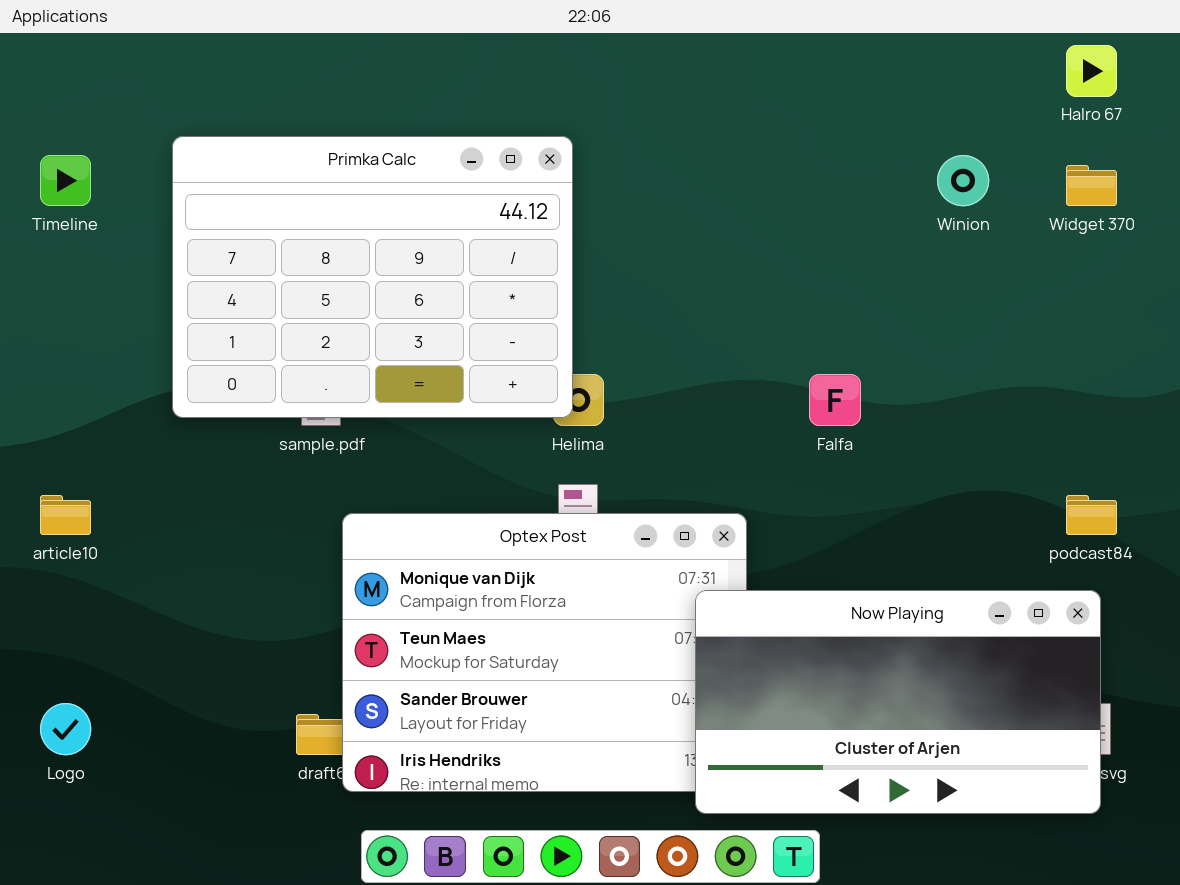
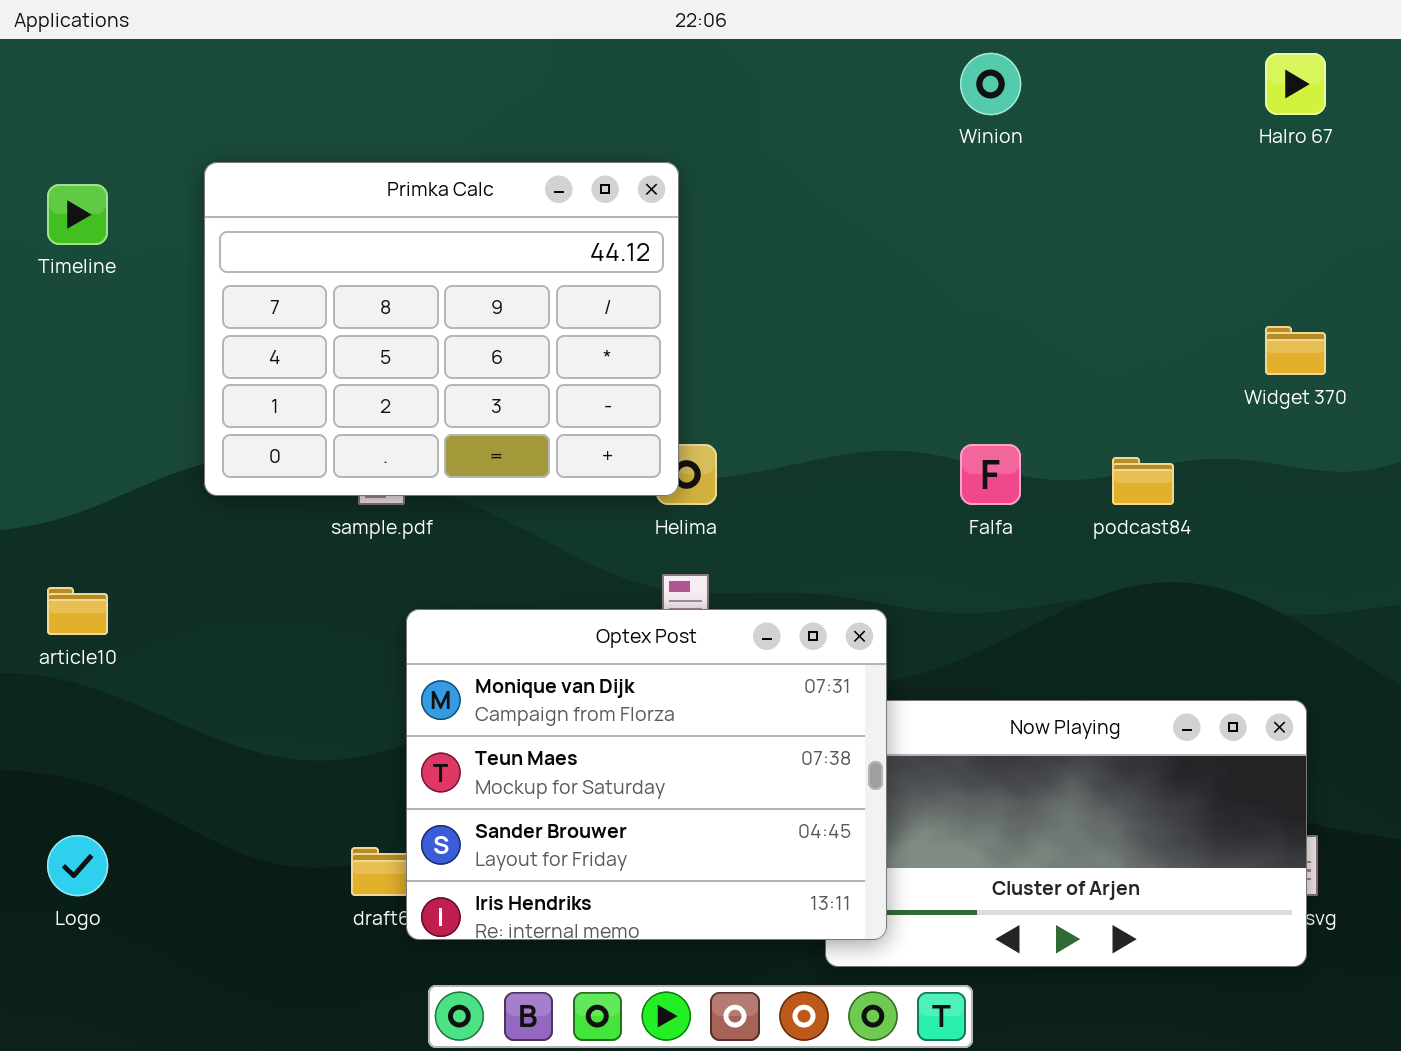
Winion: [937,155,989,206] -> [960,53,1021,115], moved
Widget 370: [1066,165,1117,206] -> [1265,326,1326,375], moved
podcast84: [1066,495,1117,535] -> [1112,457,1174,505], moved
Optex Post: [342,513,747,792] -> [406,609,887,940], raised

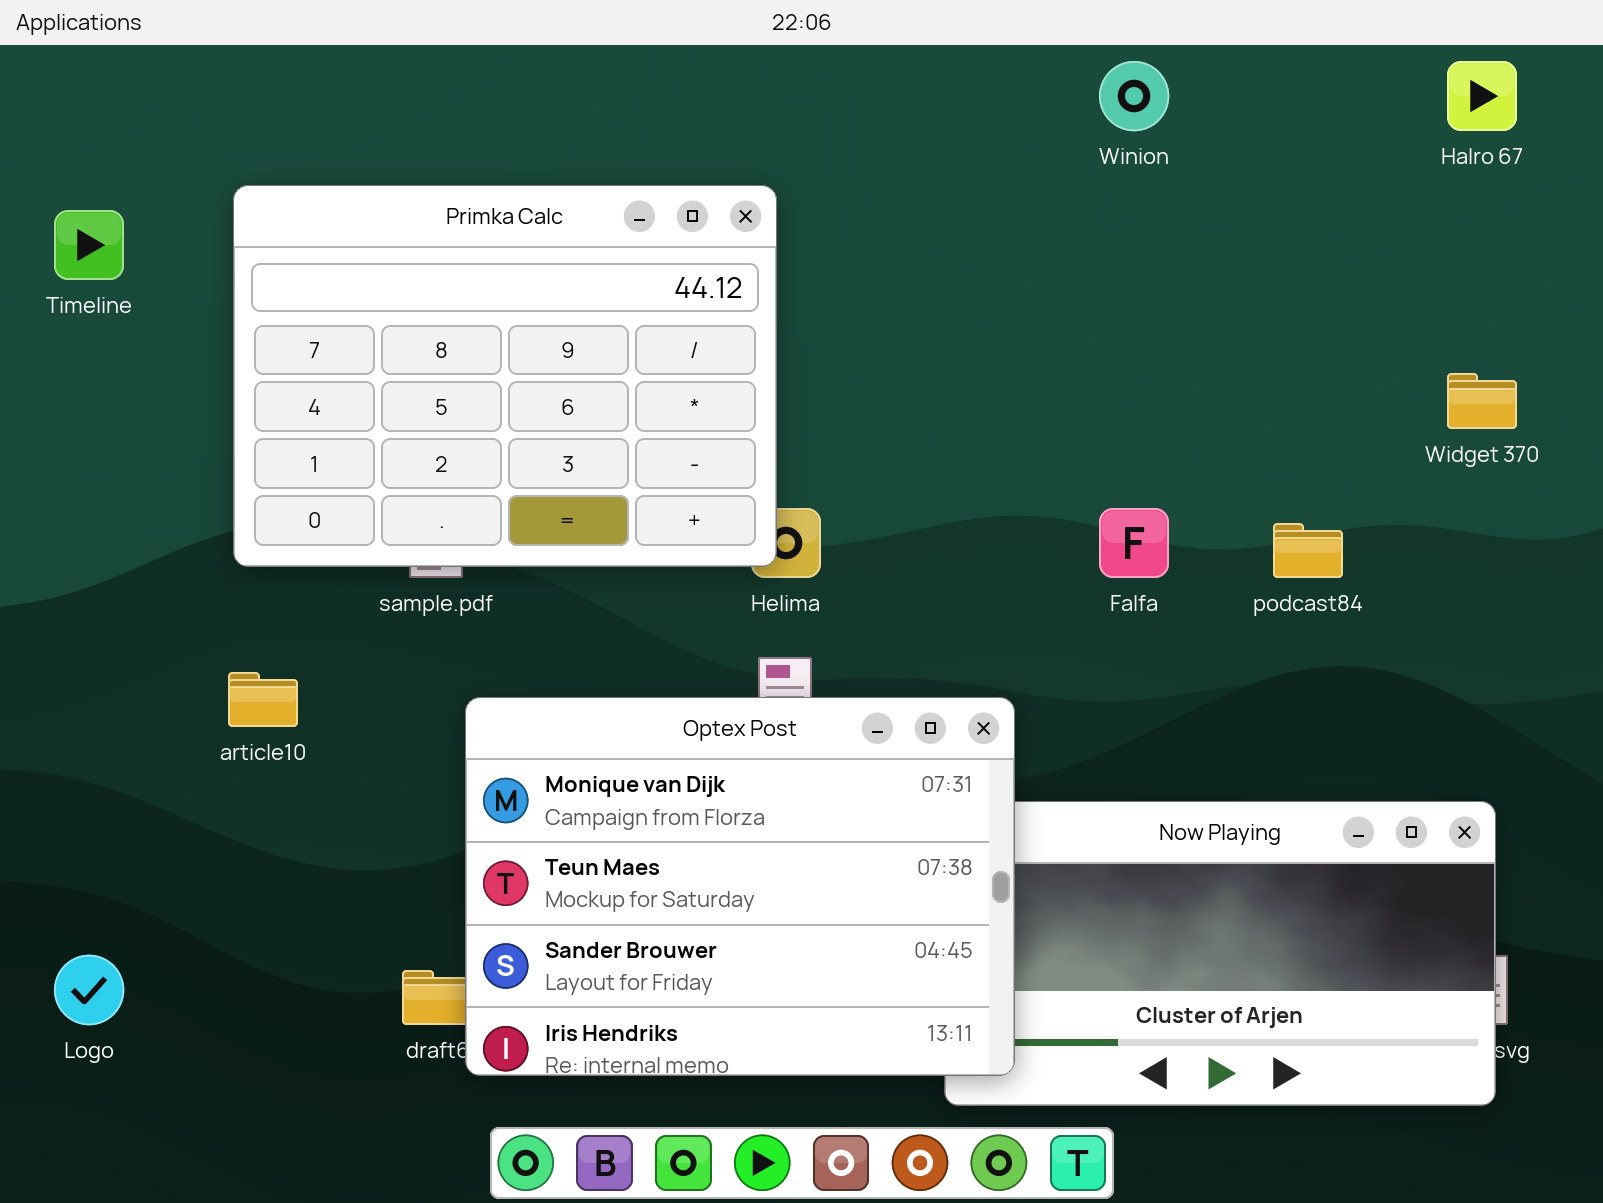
article10: [47,587,108,635] -> [228,672,298,727], moved

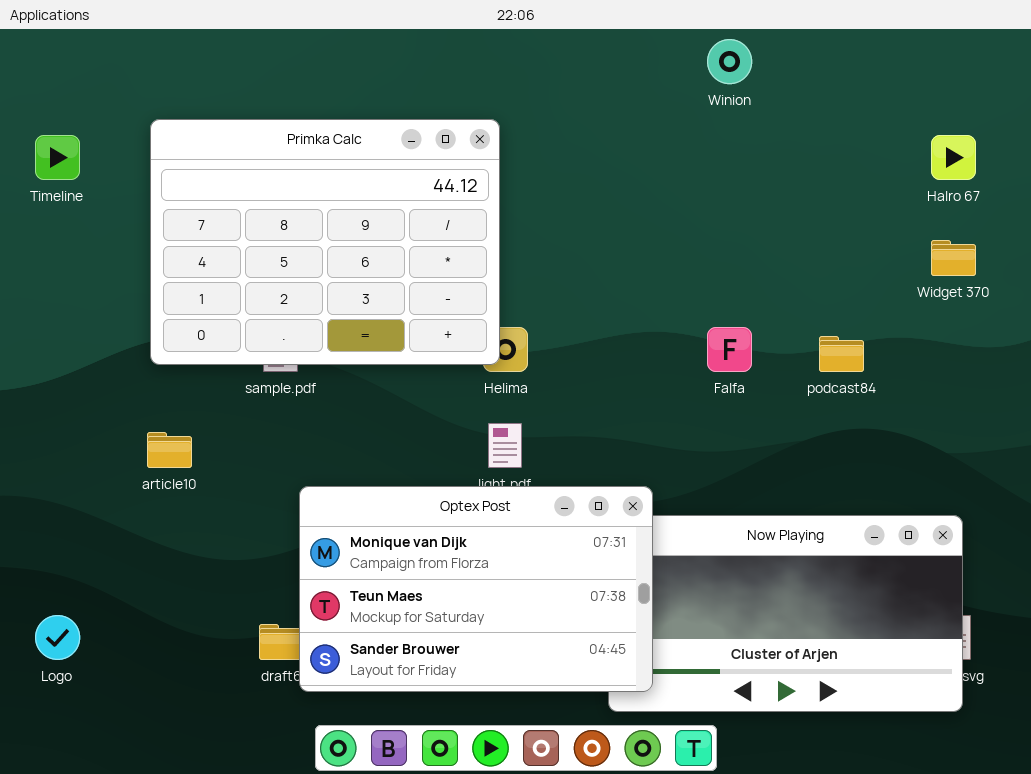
Halro 67: [1447,61,1517,131] -> [931,135,976,180], moved
Optex Post: [465,697,1015,1076] -> [299,486,653,692], resized

